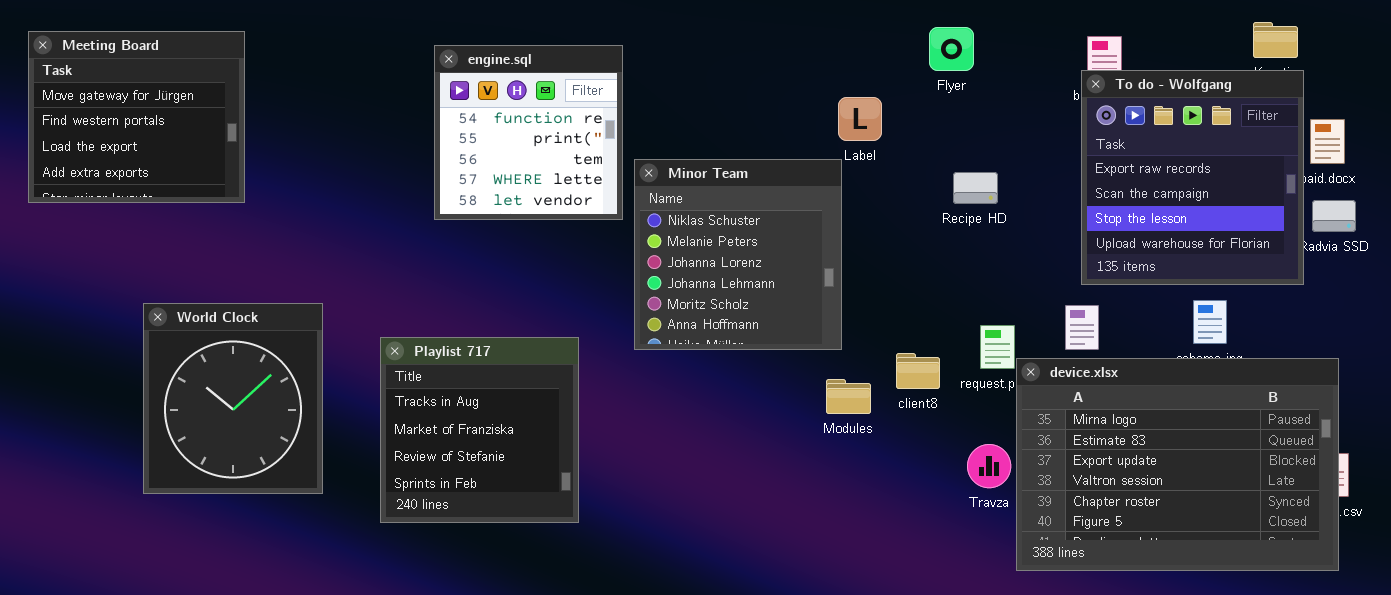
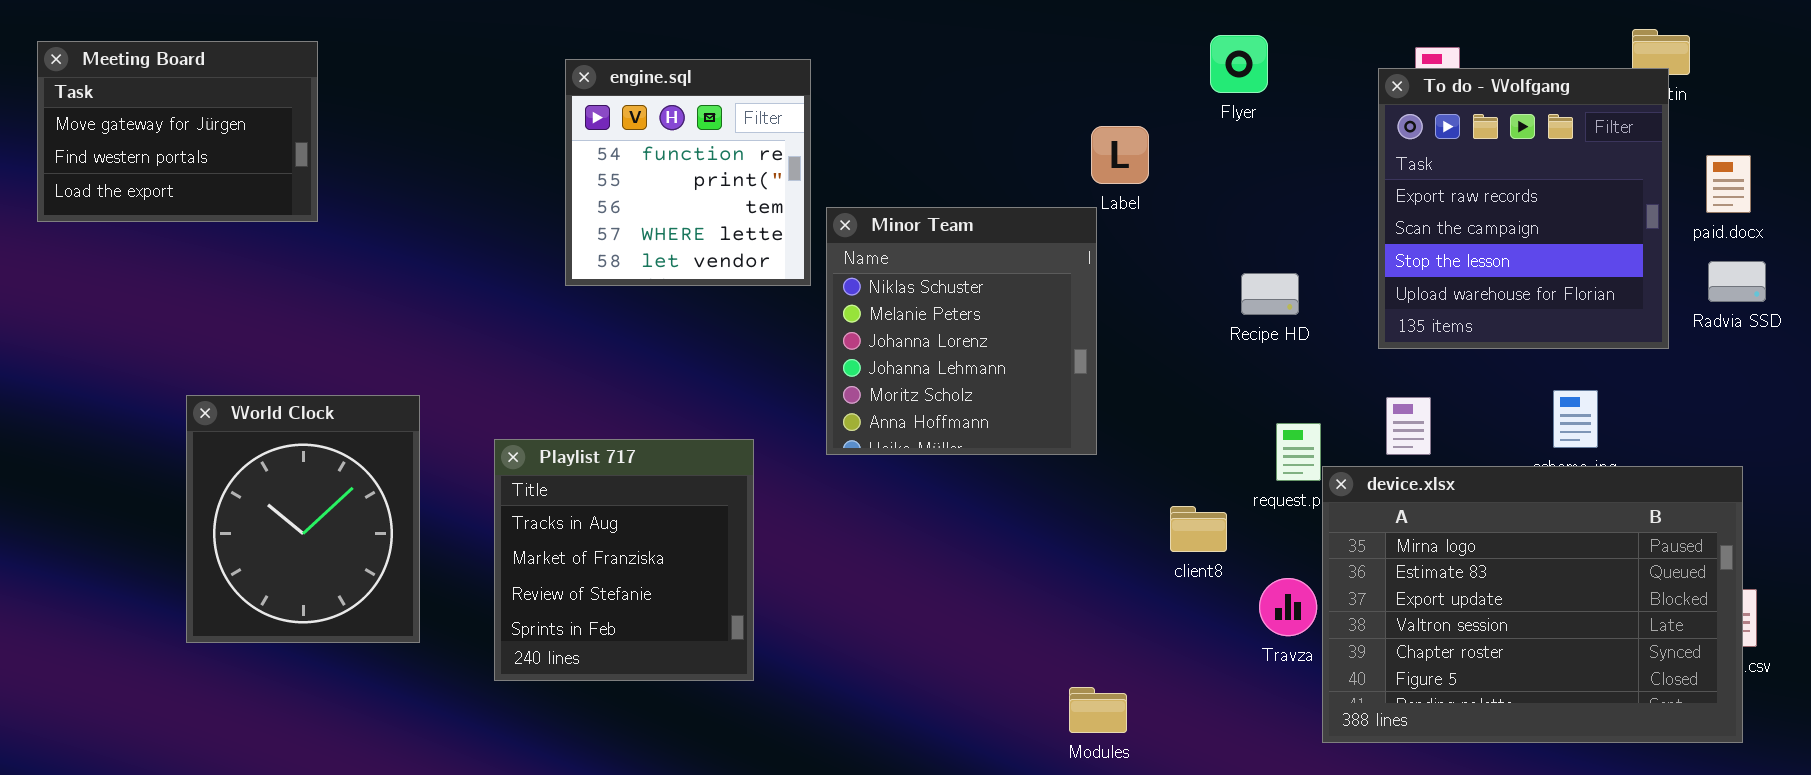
Meeting Board: [28,31,245,203] -> [37,41,318,222], resized
To do - Wolfgang: [1081,70,1304,285] -> [1378,68,1669,349], moved
Recipe HD: [953,172,998,204] -> [1241,273,1299,315], moved
client8: [896,353,940,389] -> [1170,506,1227,552], moved
Modules: [826,379,871,414] -> [1069,687,1127,733], moved

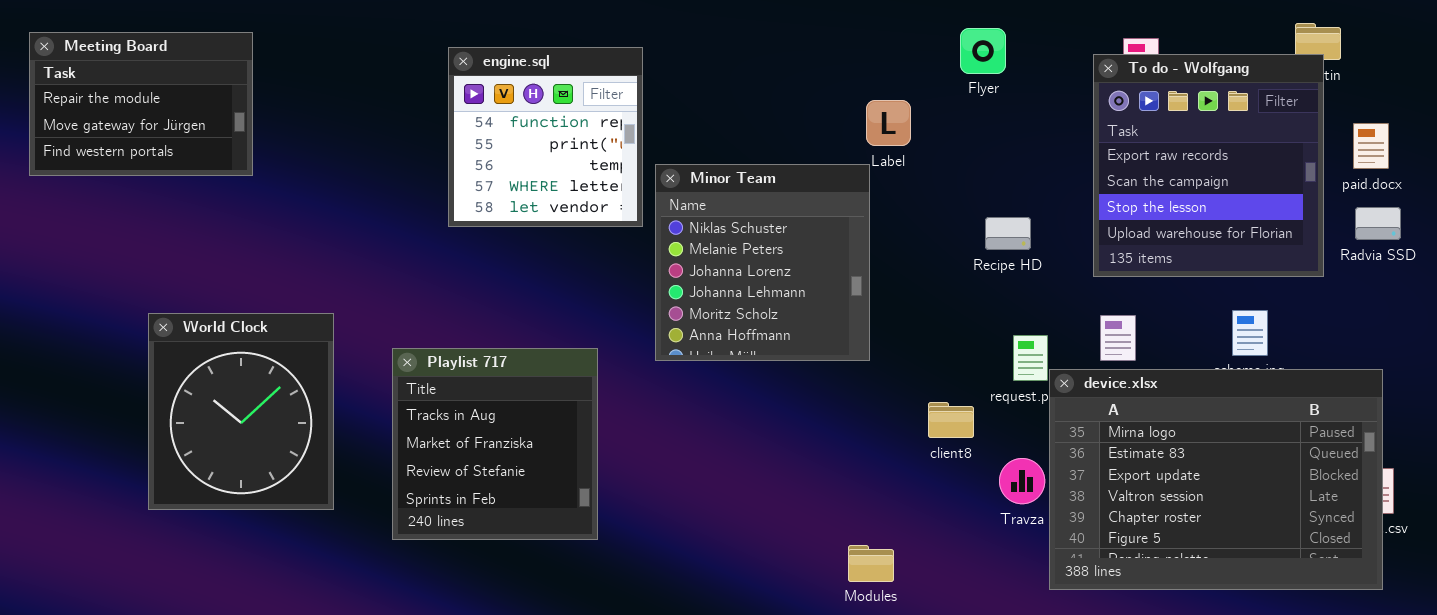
Meeting Board: [37,41,318,222] -> [29,32,253,176], scrolled up 1 row

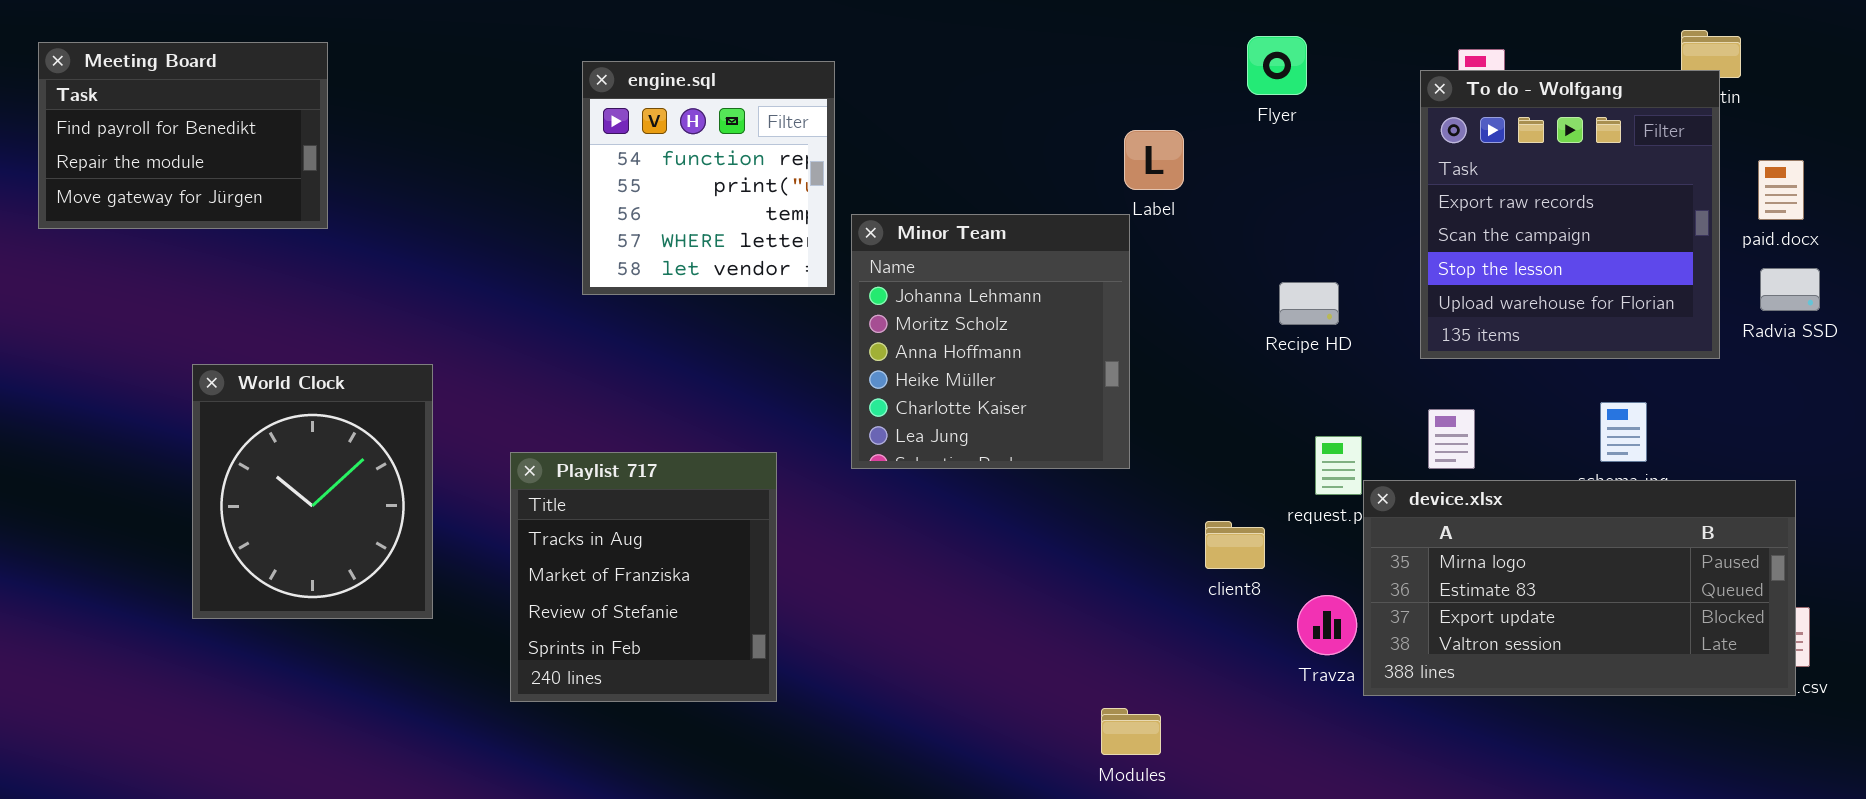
Meeting Board: [29,32,253,176] -> [38,42,328,229], scrolled up 1 row
Minor Team: [655,164,870,361] -> [851,214,1130,469], scrolled down 3 rows
World Clock: [148,313,334,510] -> [192,364,433,619], moved
device.xlsx: [1049,369,1383,590] -> [1363,480,1796,696], resized

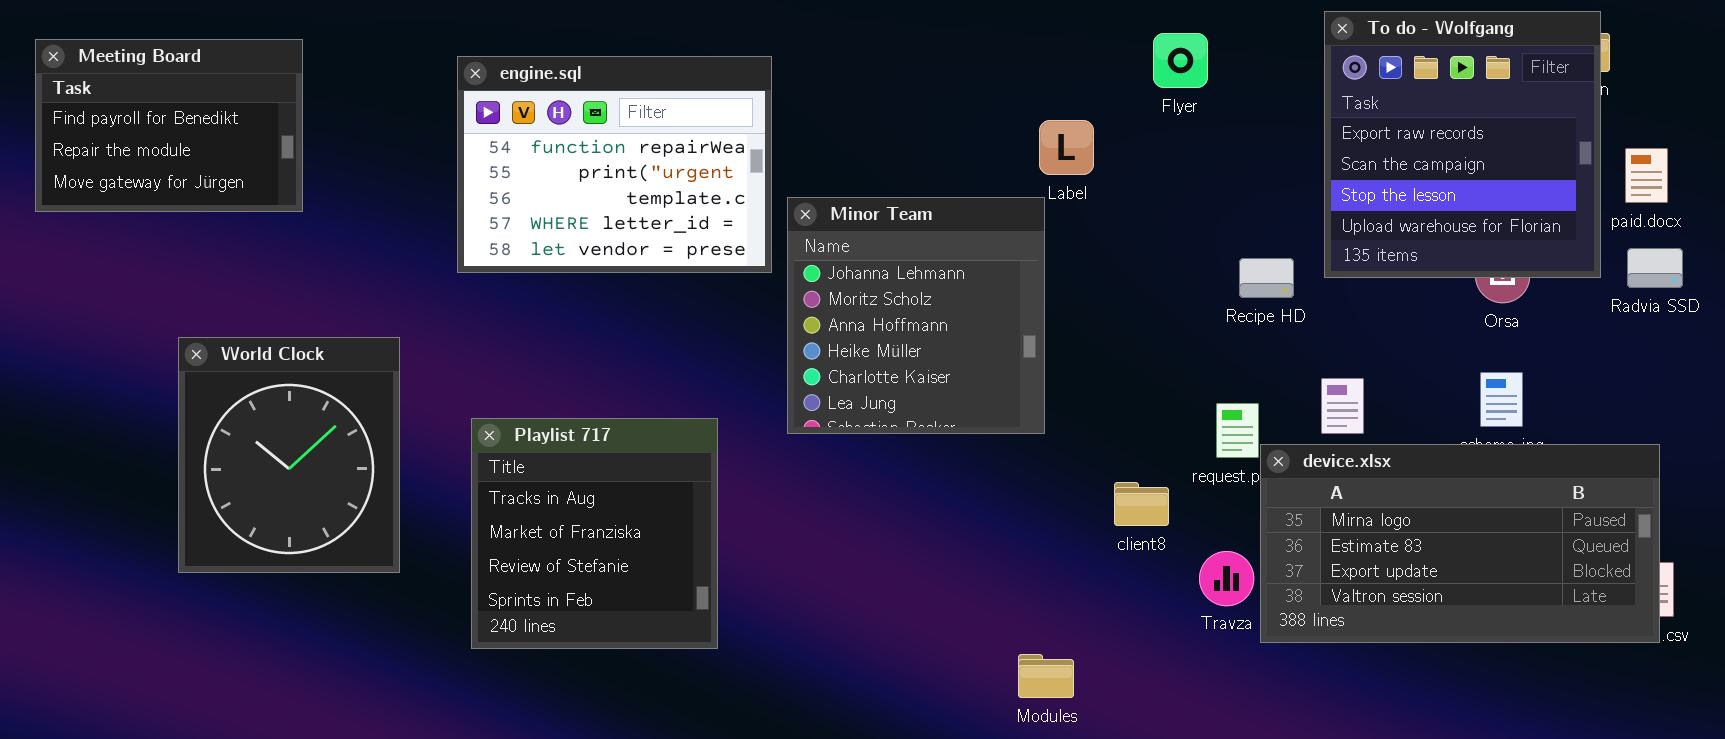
engine.sql: [582,61,835,295] -> [457,56,772,273], resized
To do - Wolfgang: [1420,70,1720,359] -> [1324,11,1601,278], moved
Recipe HD: [1279,282,1339,325] -> [1239,258,1294,298], moved

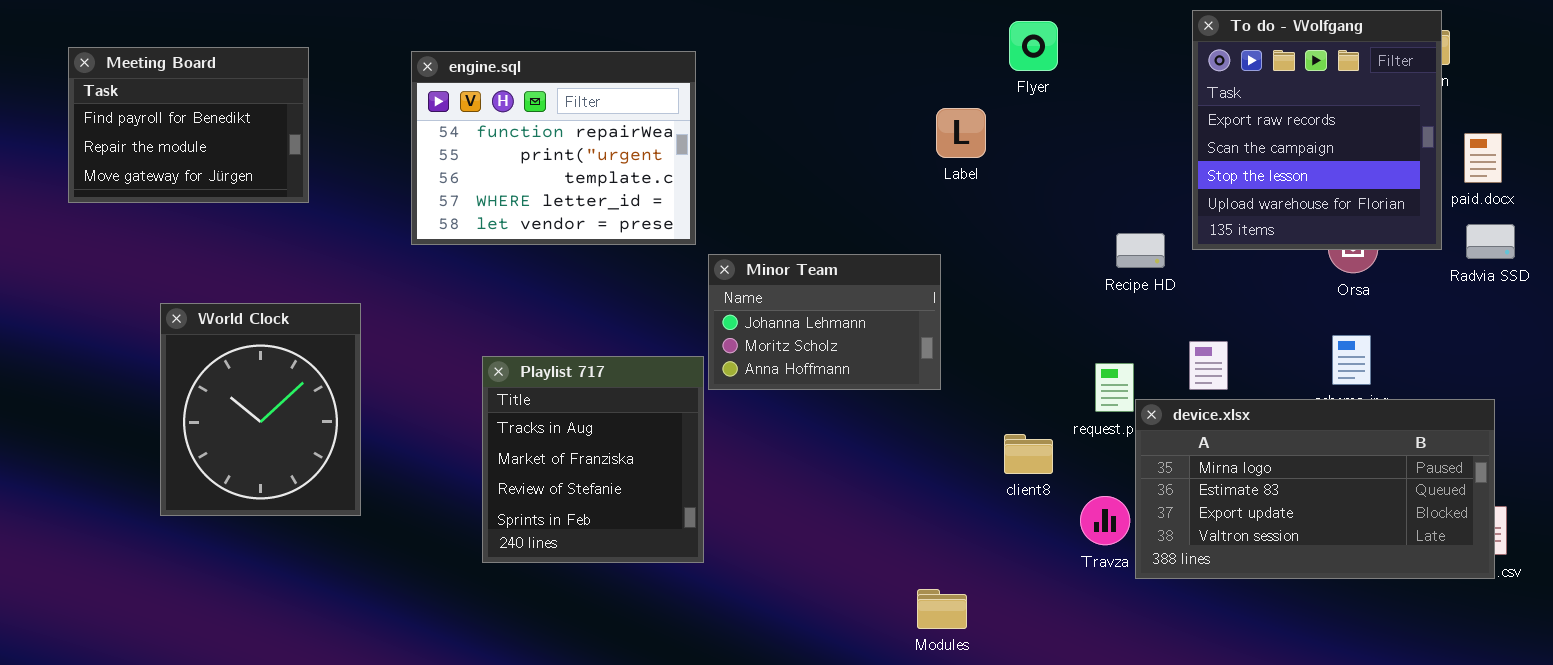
Flyer: [1153,33,1208,88] -> [1009,21,1058,71], moved
Meeting Board: [35,39,303,212] -> [68,47,309,203], moved
Minor Team: [787,197,1045,434] -> [708,254,941,390], resized
Playlist 717: [471,418,718,649] -> [482,356,704,563], moved

